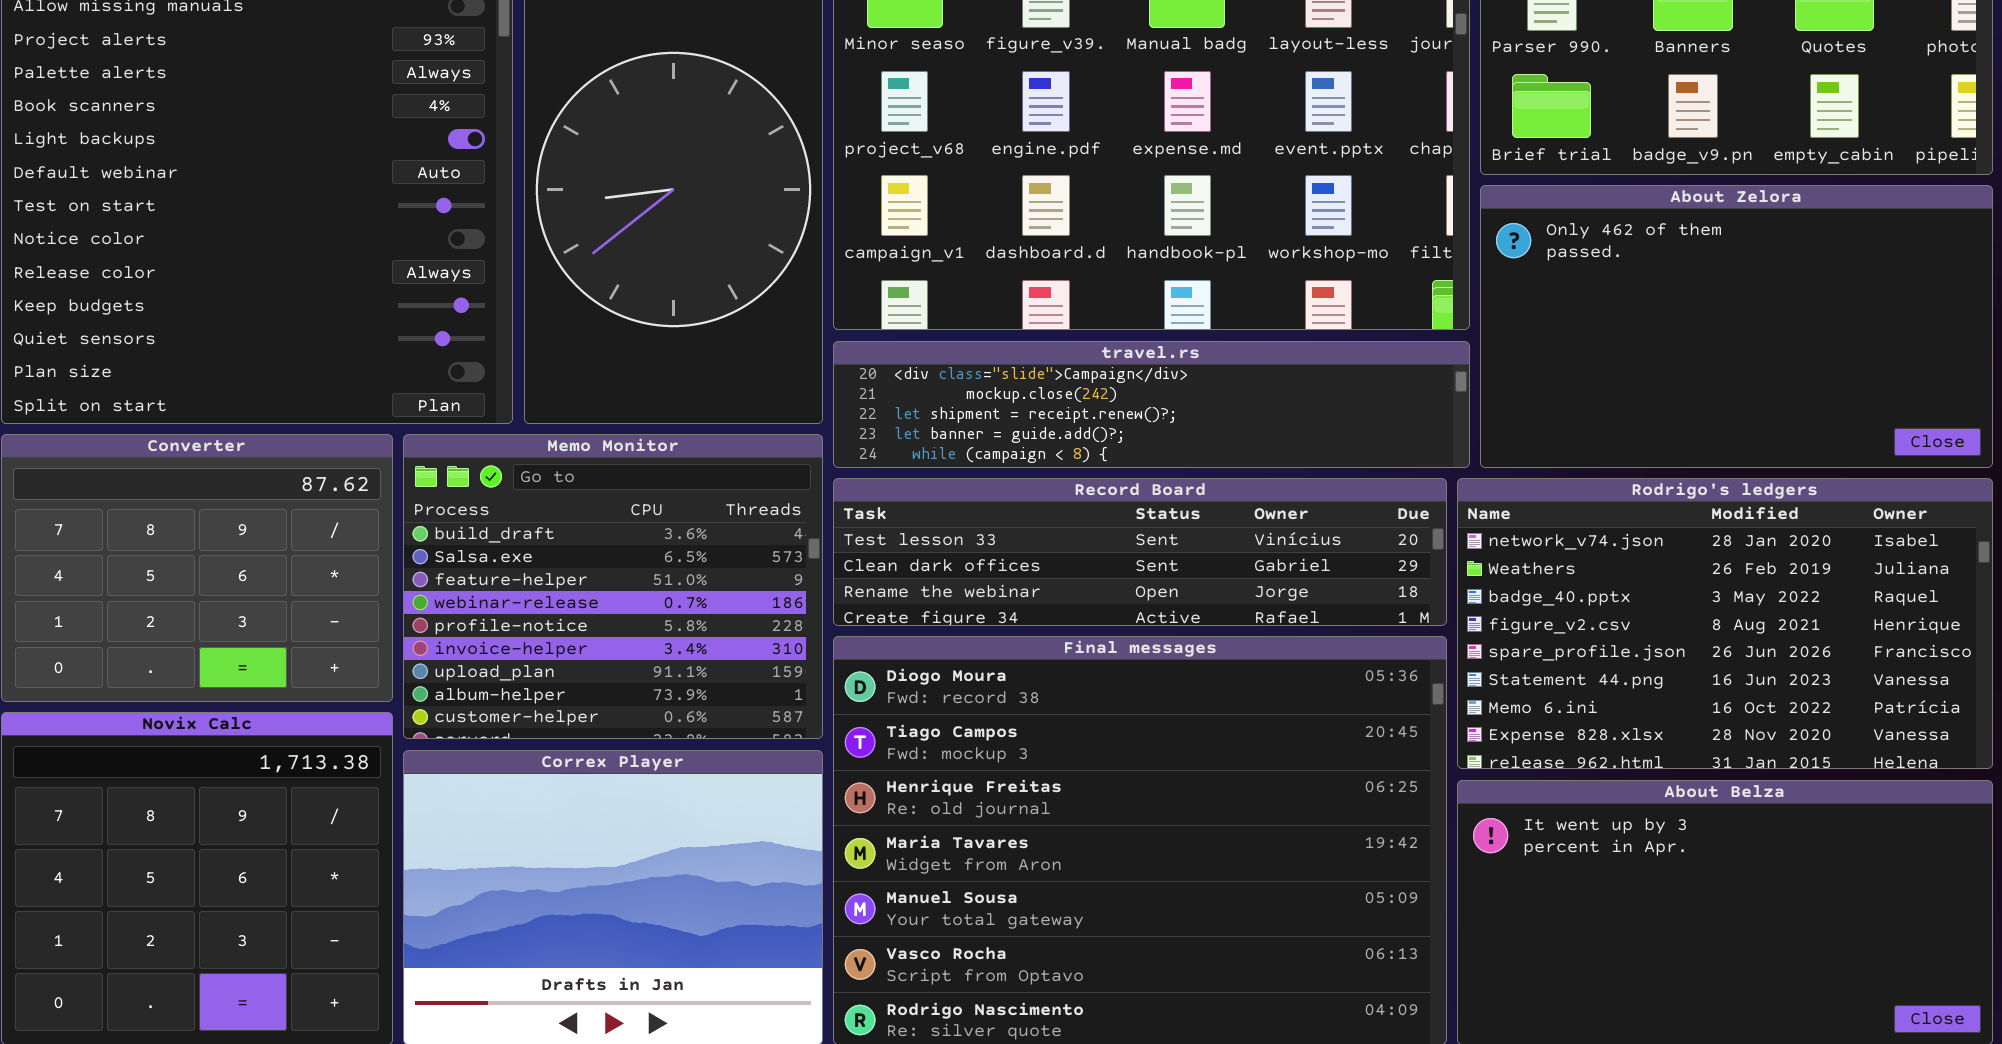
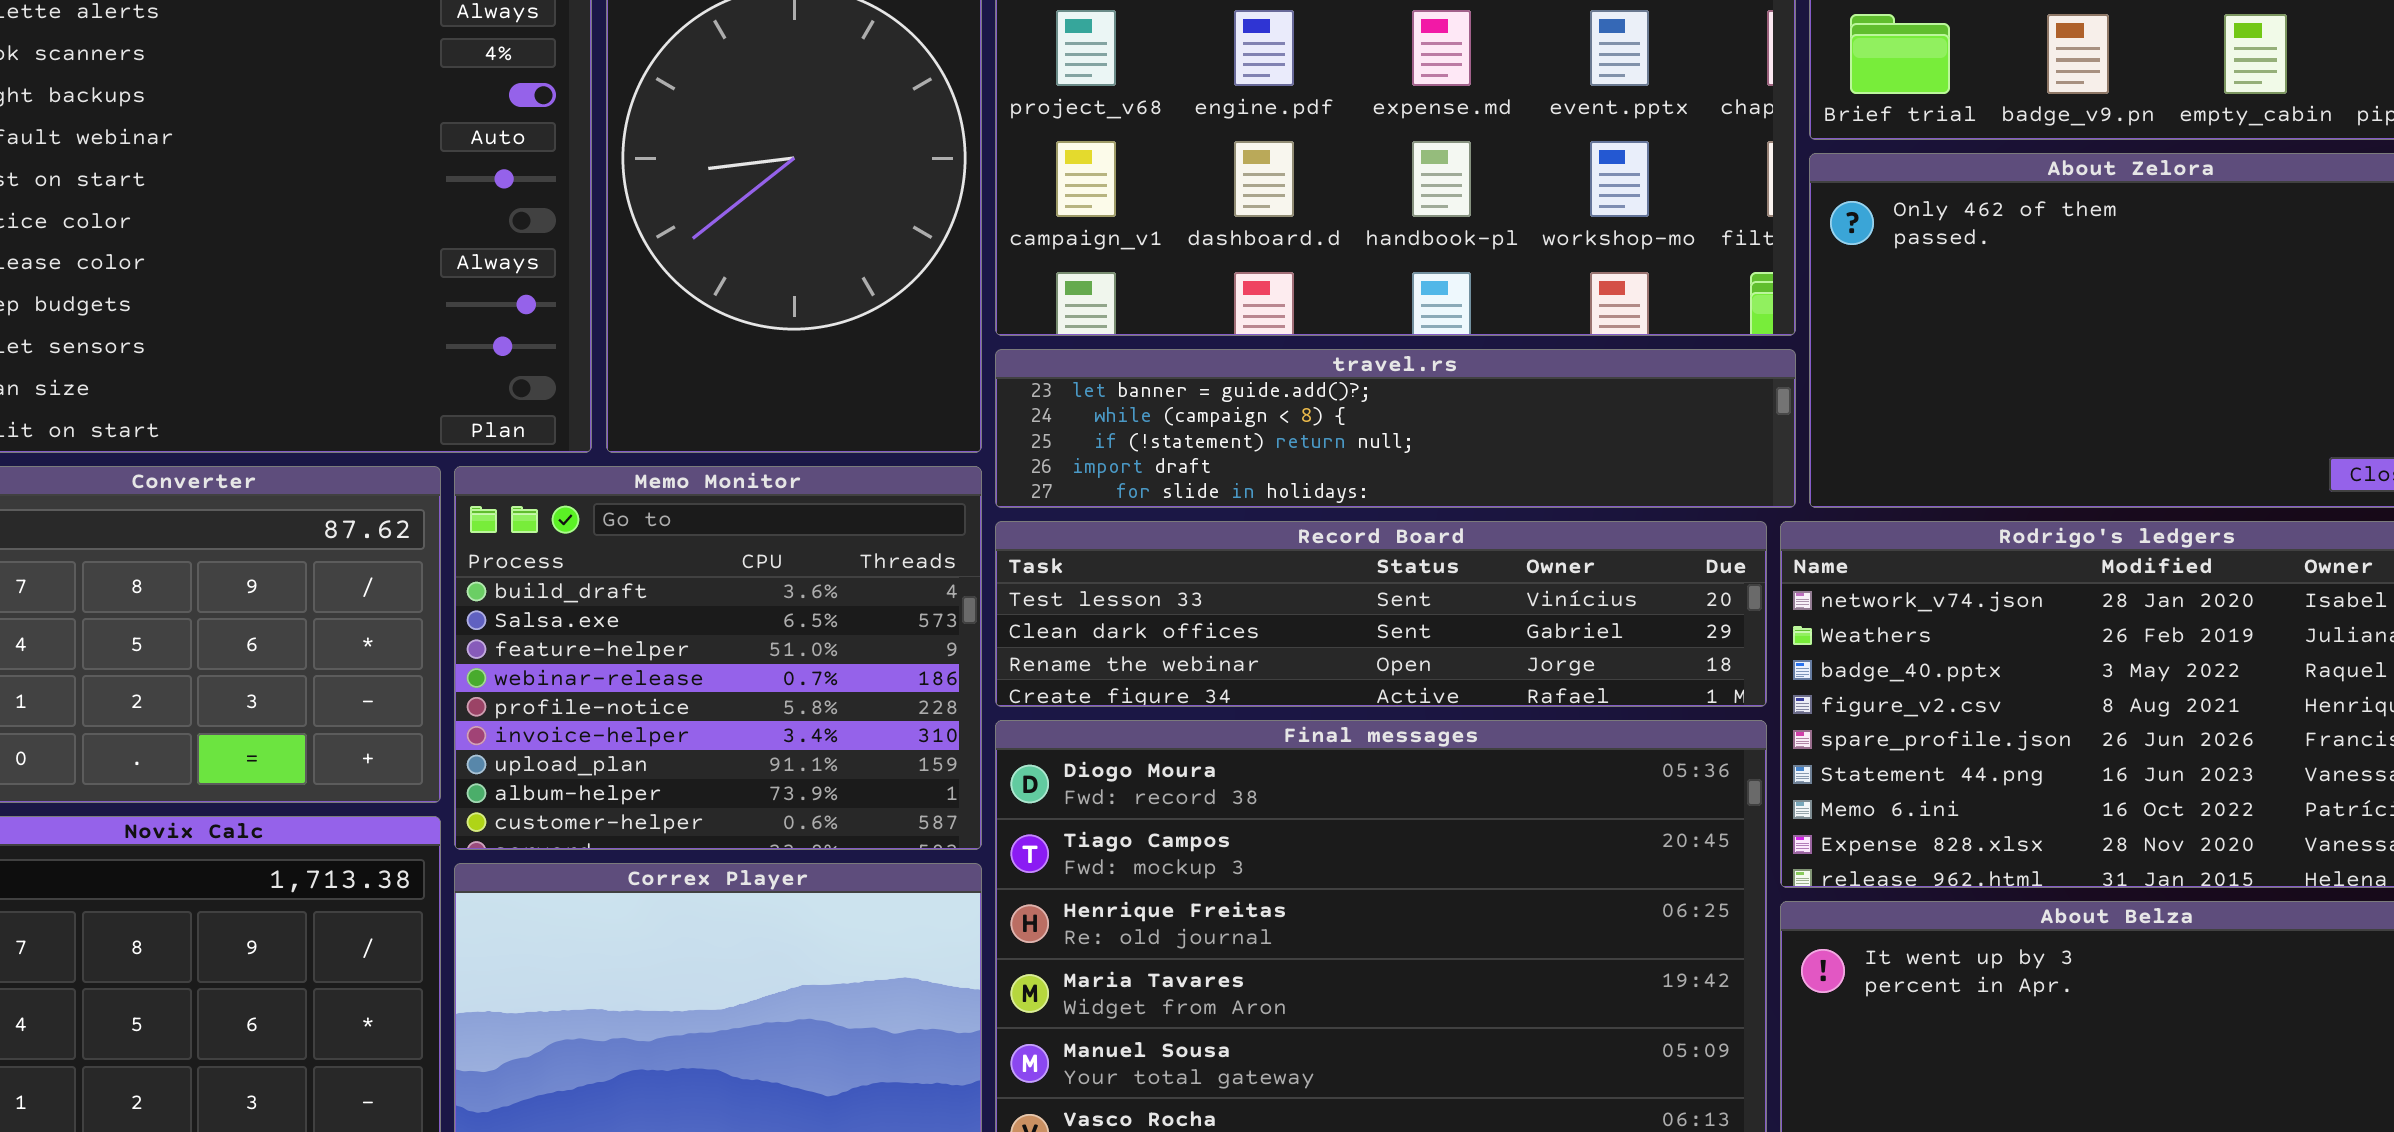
travel.rs: [833,341,1470,468] -> [995,349,1796,508], scrolled down 3 rows

